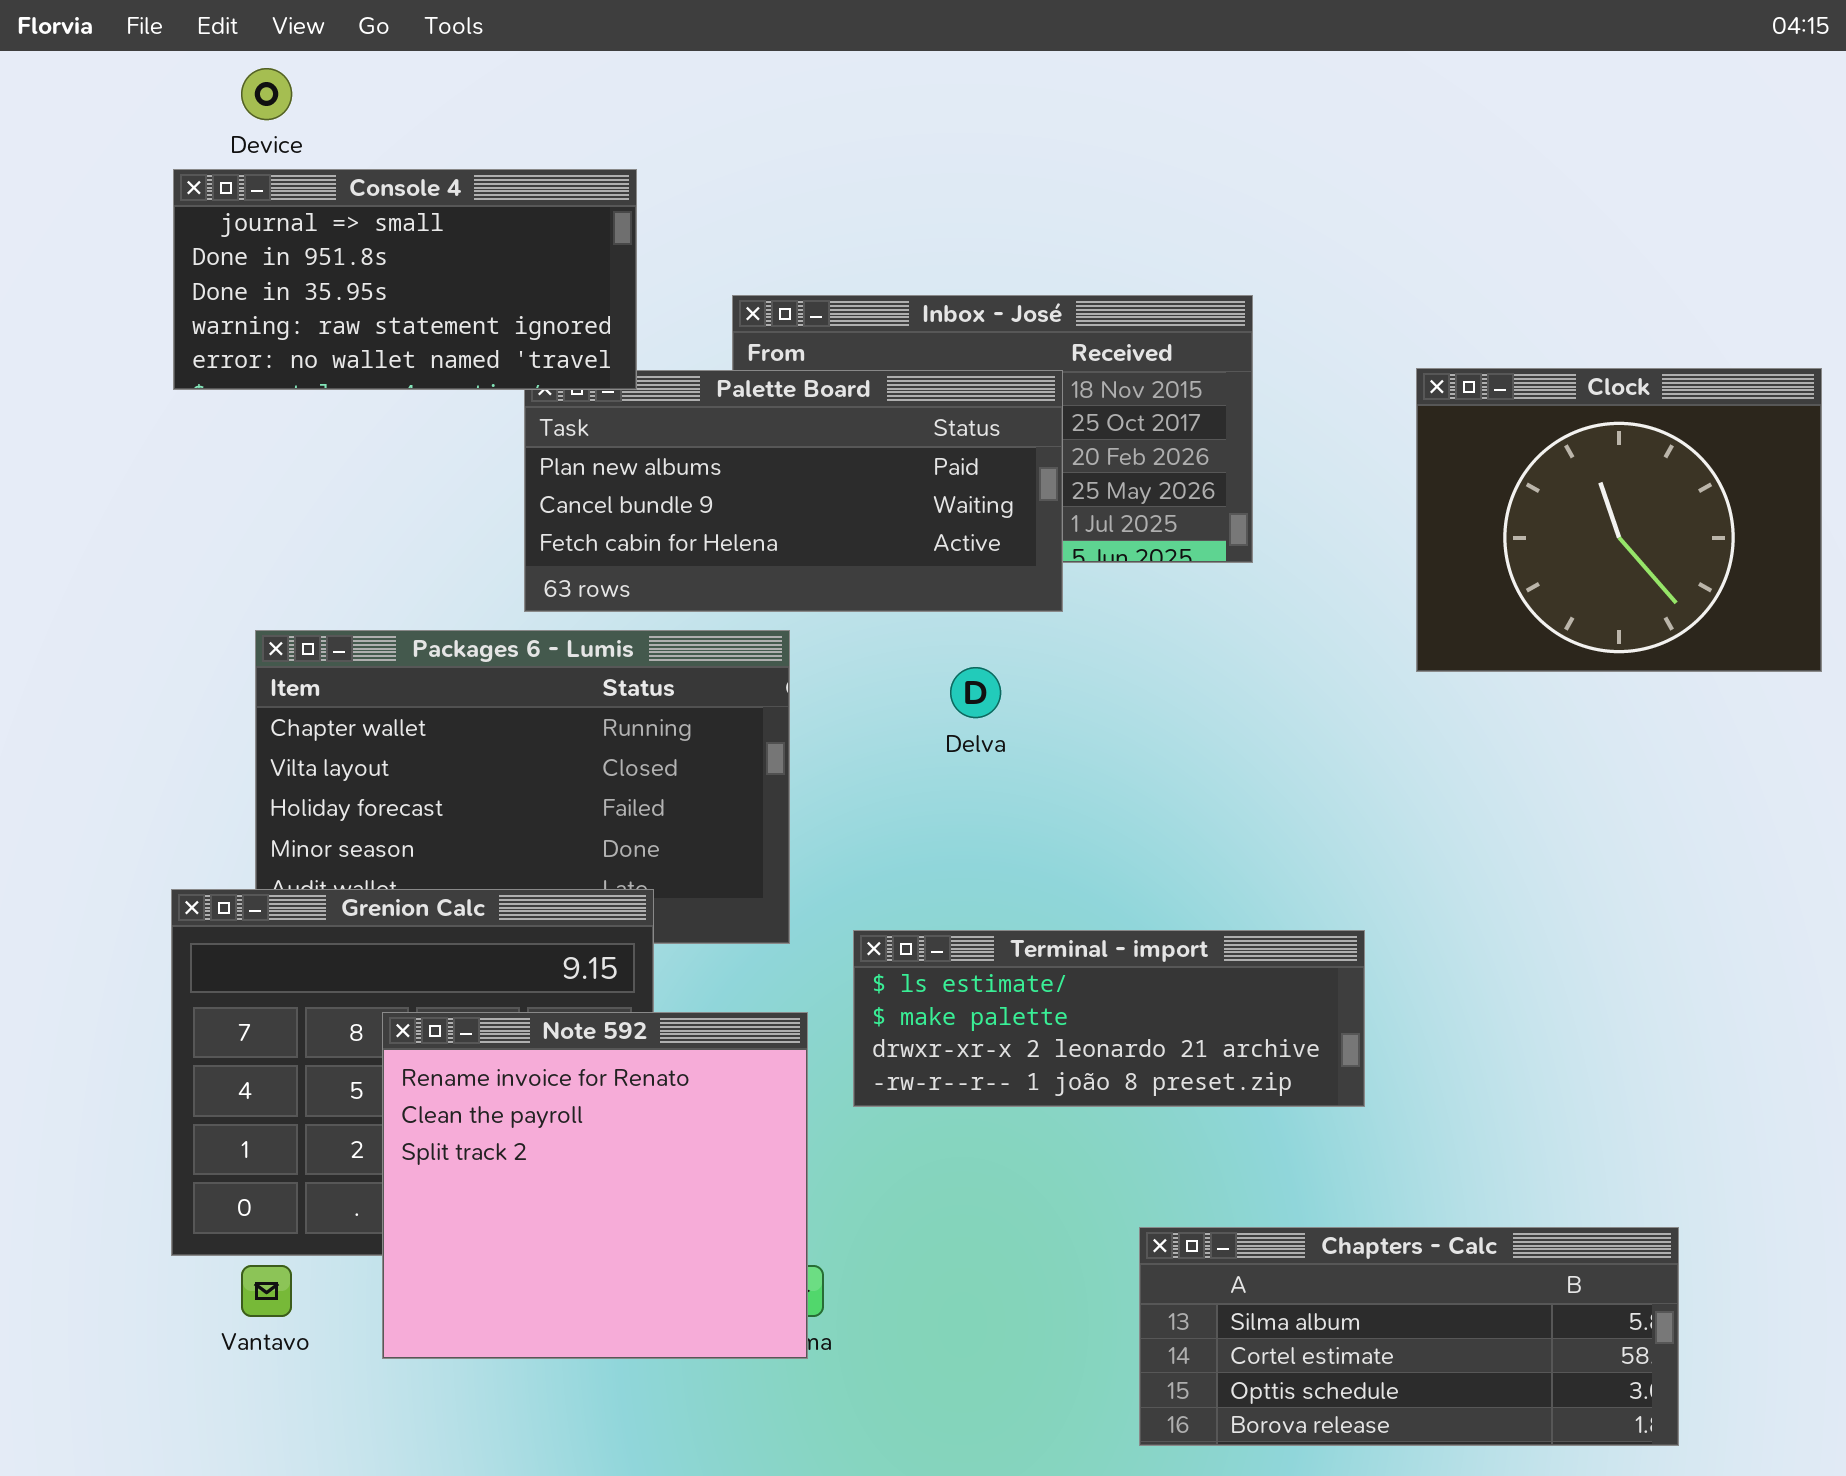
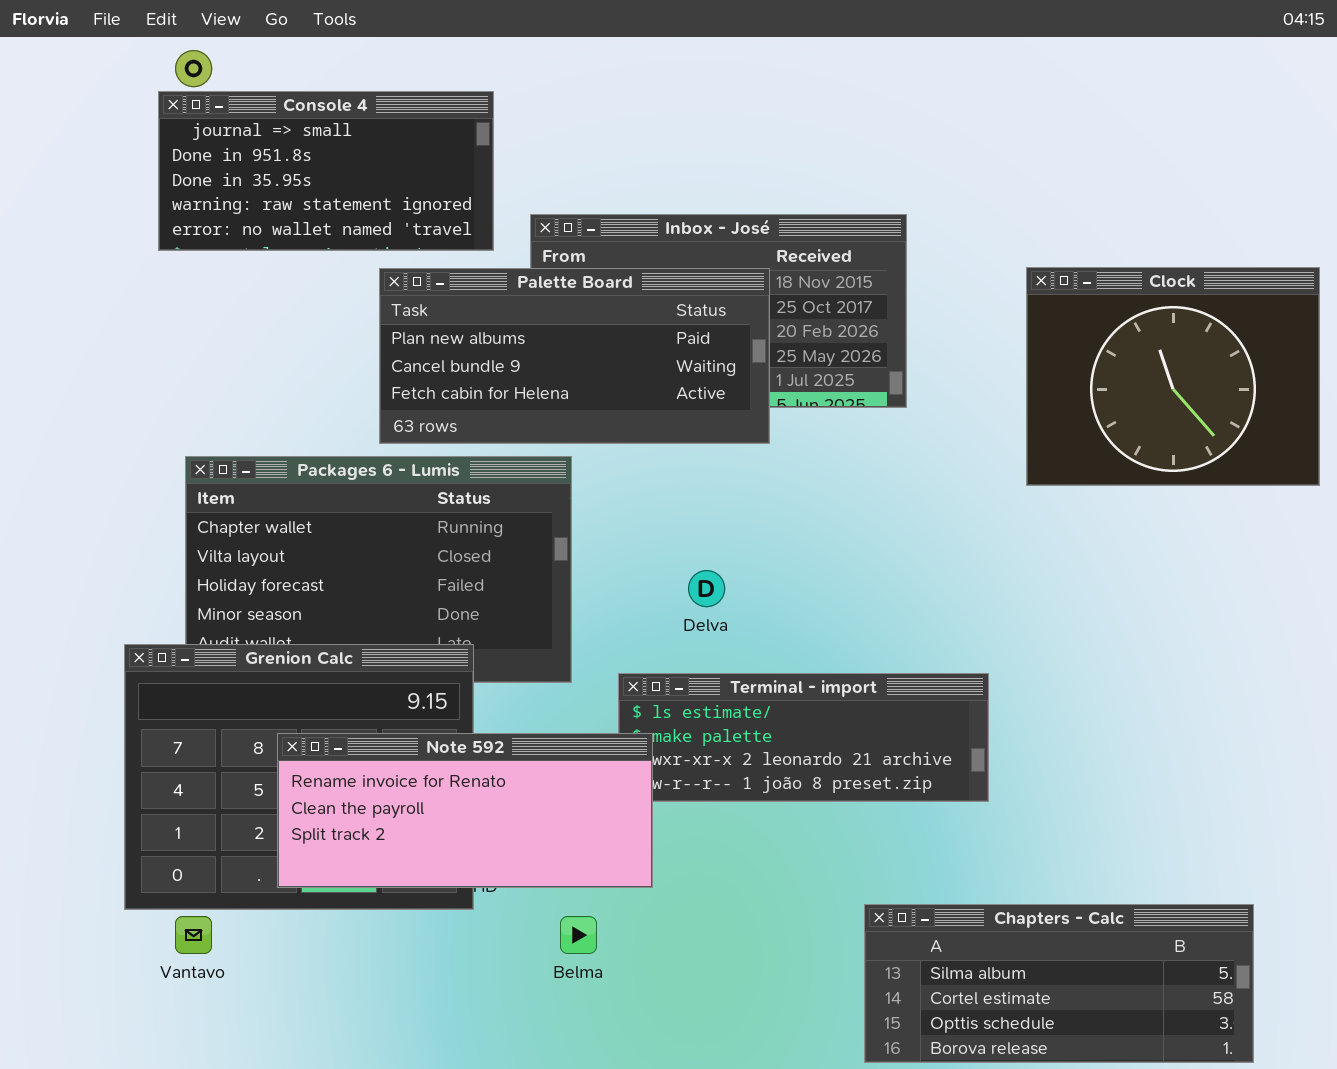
Console 4: [173,169,637,390] -> [158,91,494,251], moved
Delva: [950,667,1001,718] -> [688,570,725,607], moved
Note 592: [382,1012,808,1359] -> [277,733,653,888], resized
Chapters - Calc: [1139,1227,1679,1446] -> [864,904,1254,1063], moved

